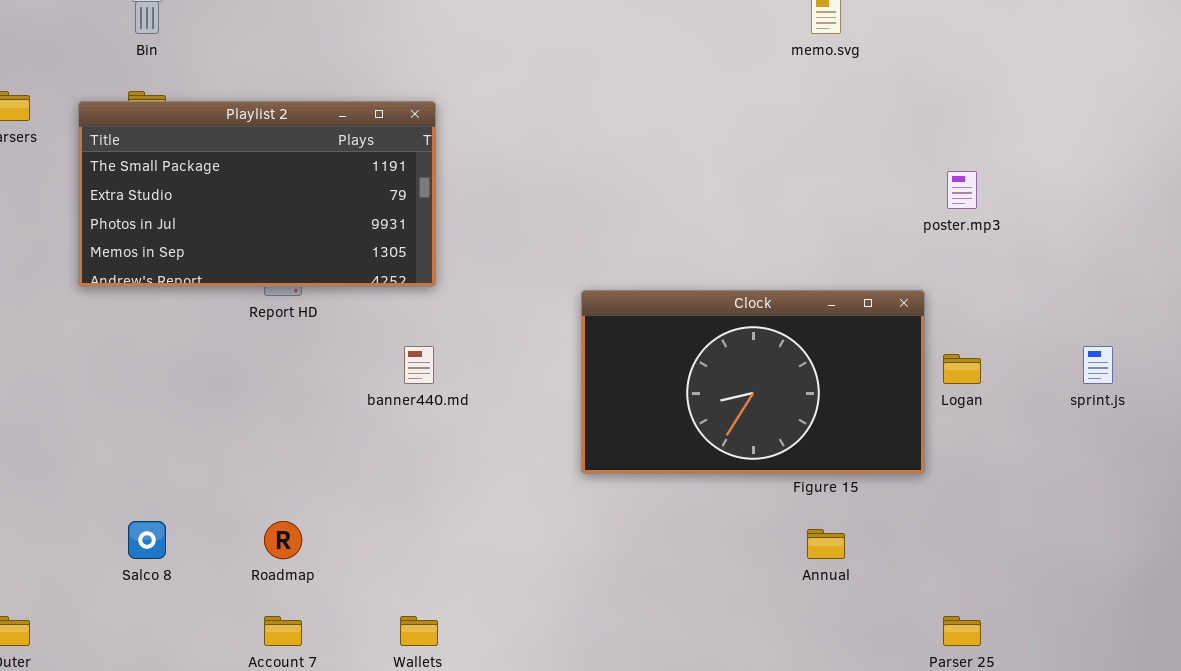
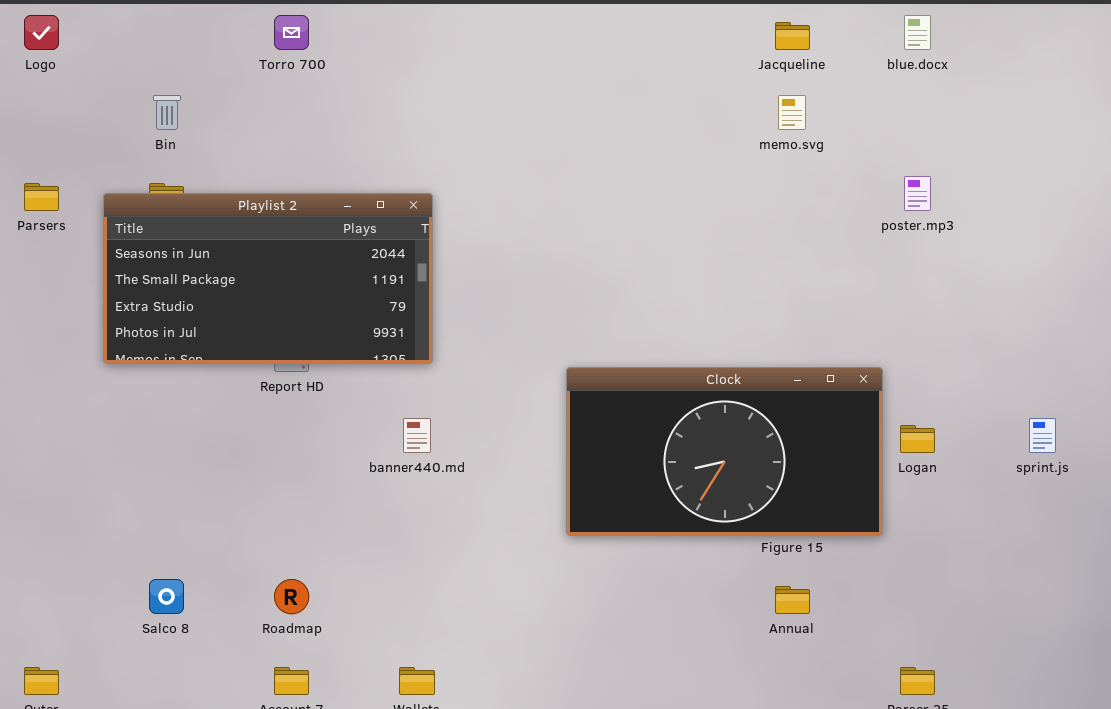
Playlist 2: [78,101,436,287] -> [103,193,433,364], scrolled up 1 row
poster.mp3: [947,171,977,209] -> [904,176,931,211], moved

